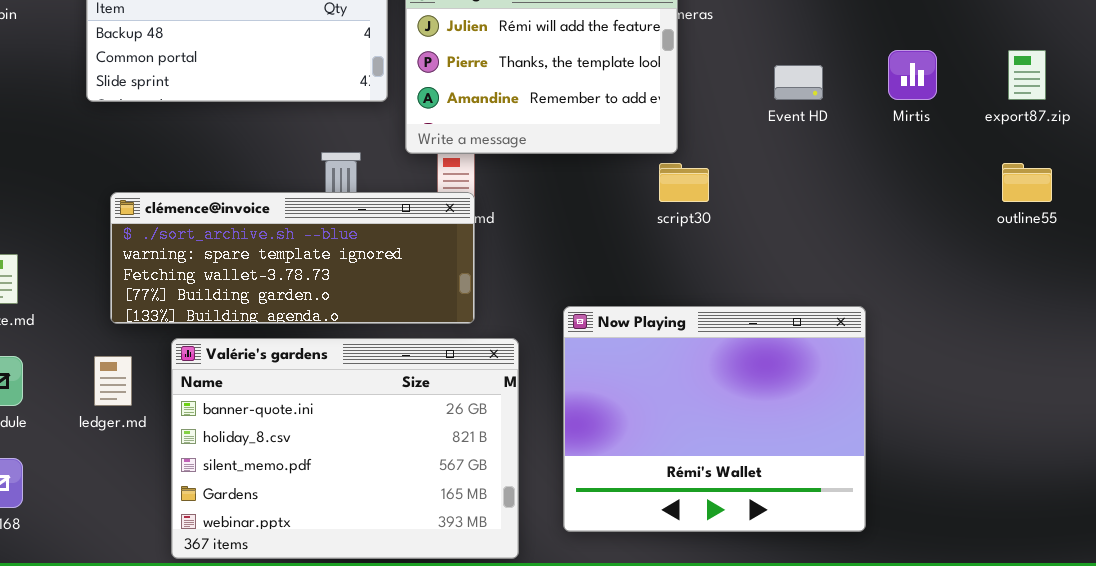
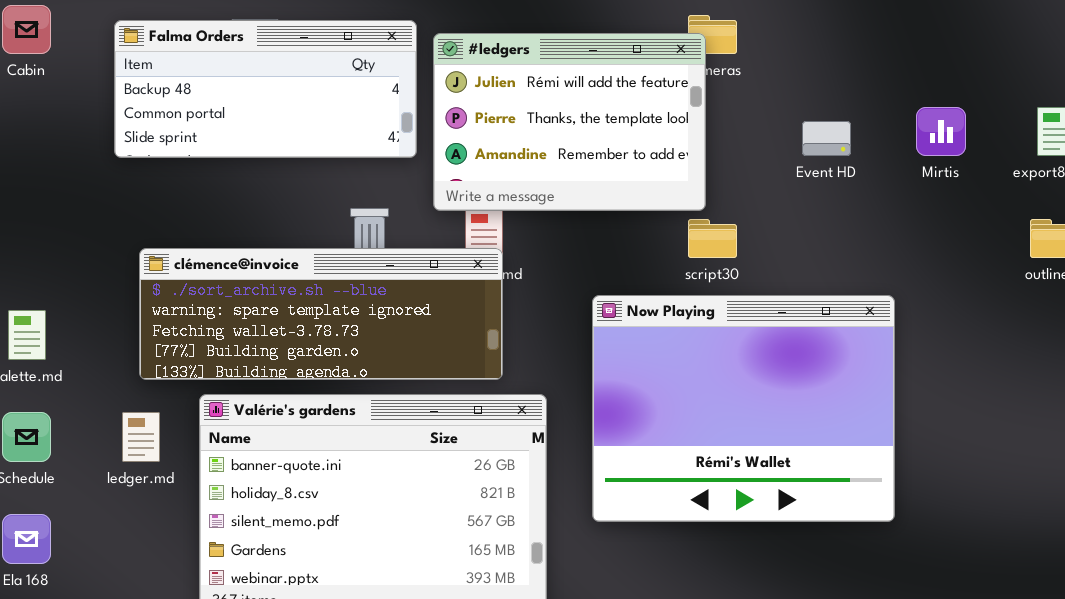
Now Playing: [563,306,866,532] -> [592,295,895,522], moved

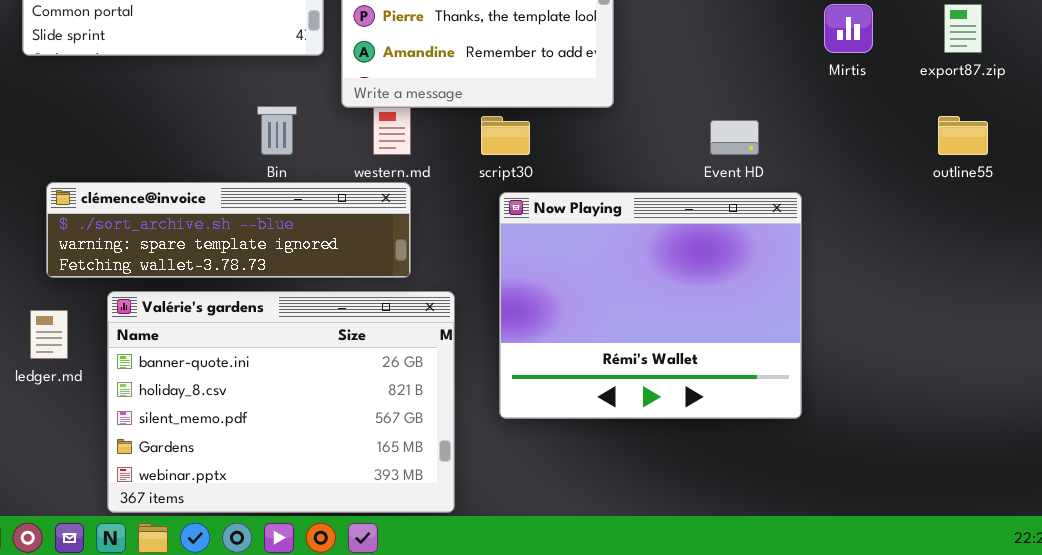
Event HD: [802,121,851,156] -> [710,120,759,155], moved
script30: [688,219,737,258] -> [481,116,530,155], moved
clémence@invoice: [139,248,503,380] -> [46,182,411,278], resized

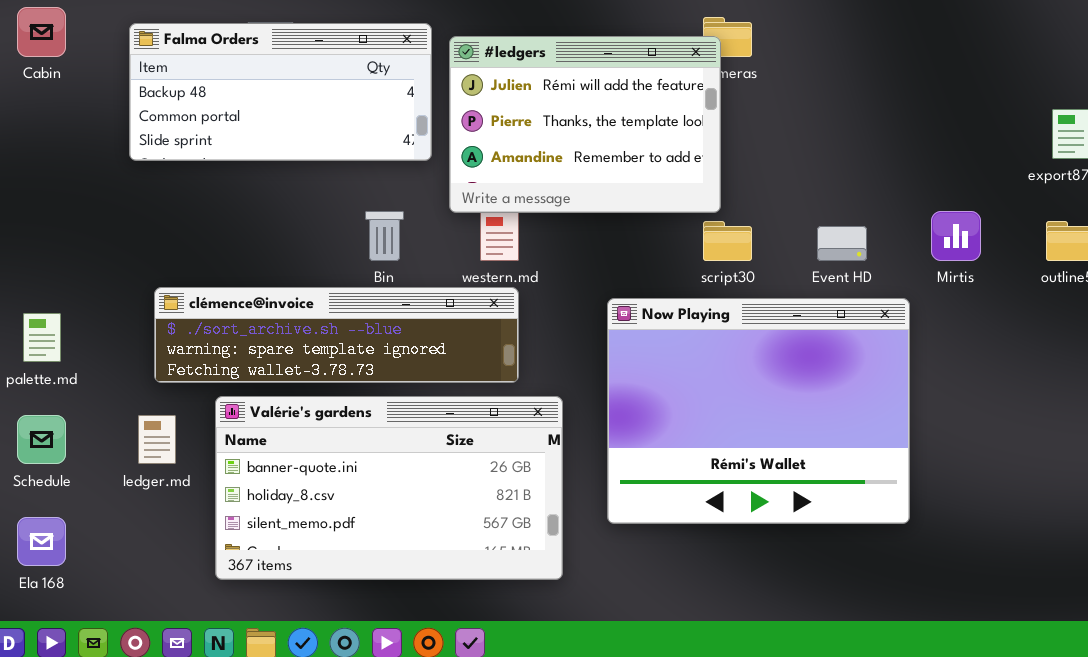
Mirtis: [824,4,873,53] -> [931,211,981,261], moved
script30: [481,116,530,155] -> [703,221,752,261], moved
Valérie's gardens: [107,291,455,513] -> [215,396,563,580], resized

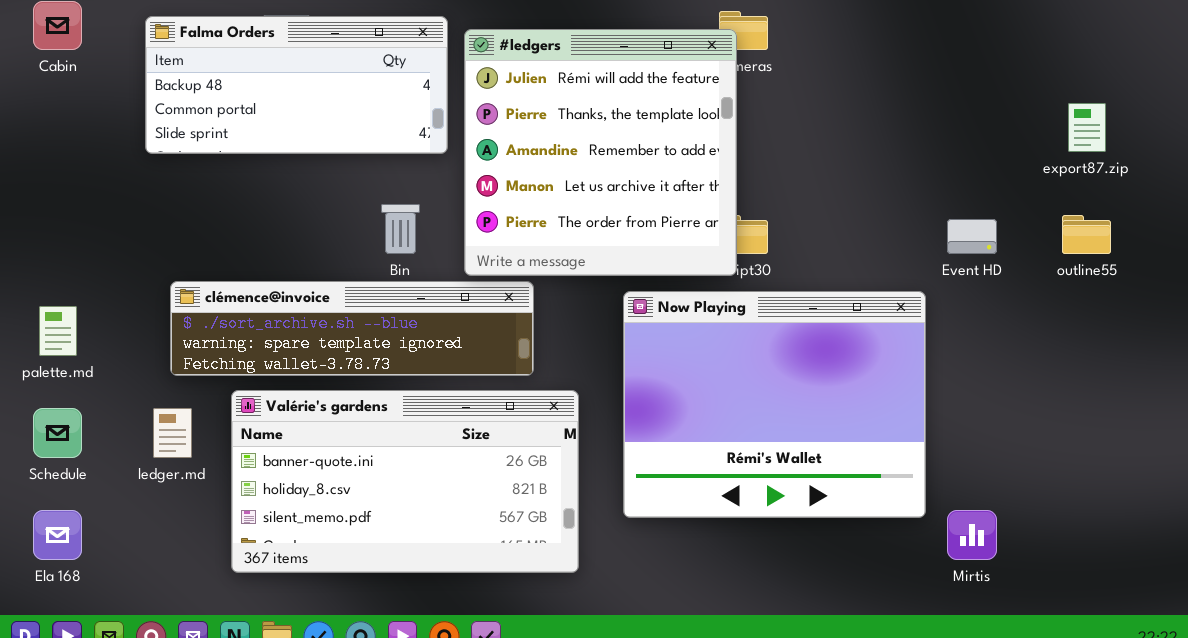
#ledgers: [449,36,721,213] -> [464,29,737,276], resized
Mirtis: [931,211,981,261] -> [947,510,997,560], moved
Event HD: [817,226,867,261] -> [947,219,997,254], moved

